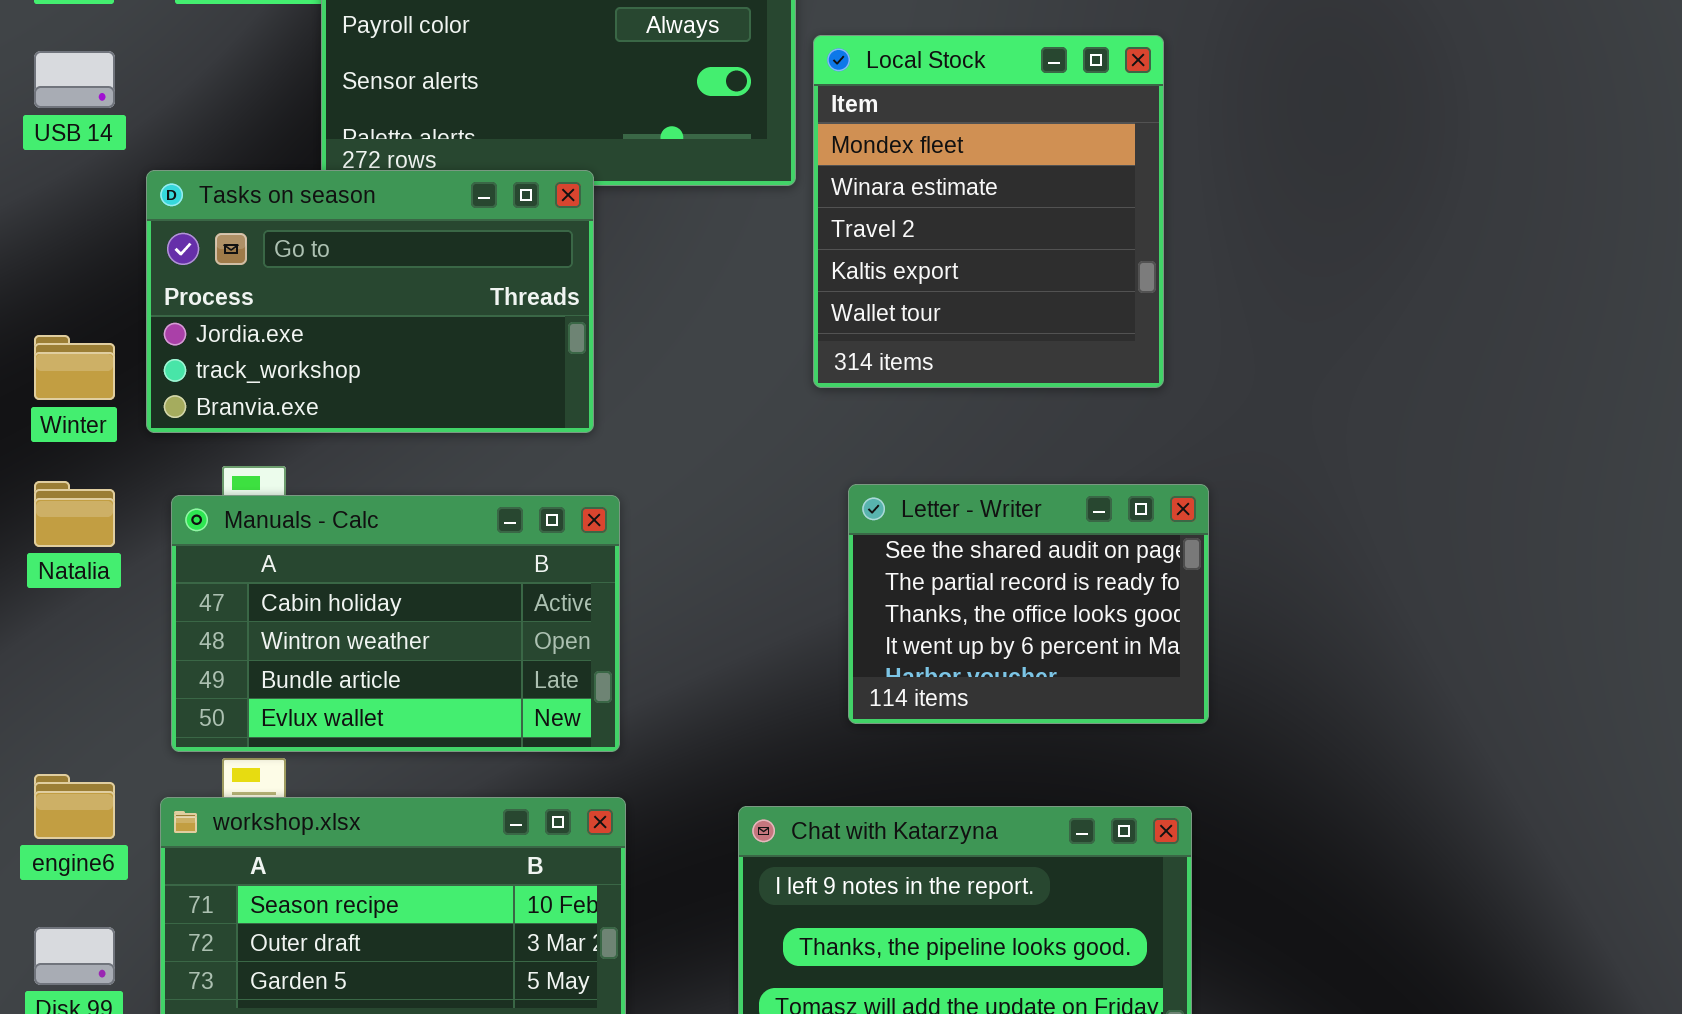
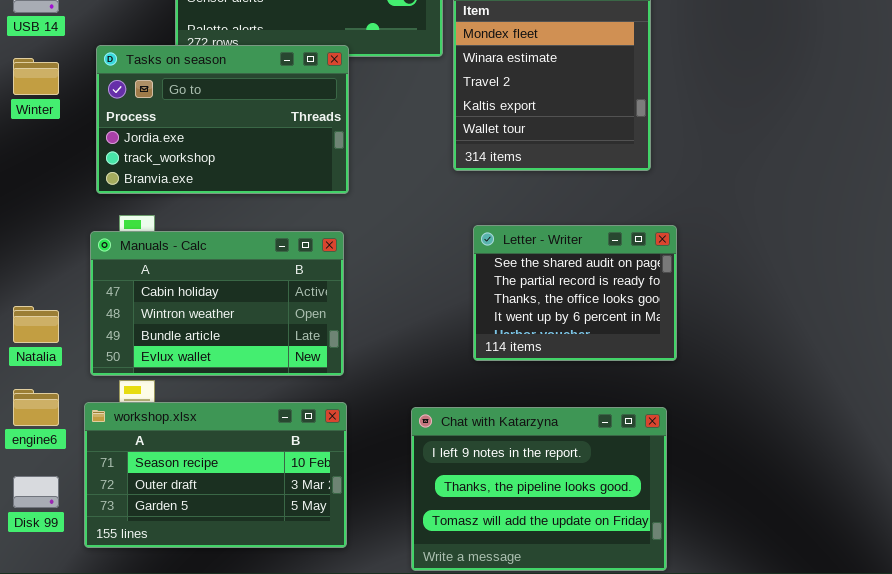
Tasks on season: [146,170,594,433] -> [96,45,349,194], moved
Winter: [34,335,115,400] -> [13,58,59,95], moved
Natalia: [34,481,115,547] -> [13,306,59,343], moved

